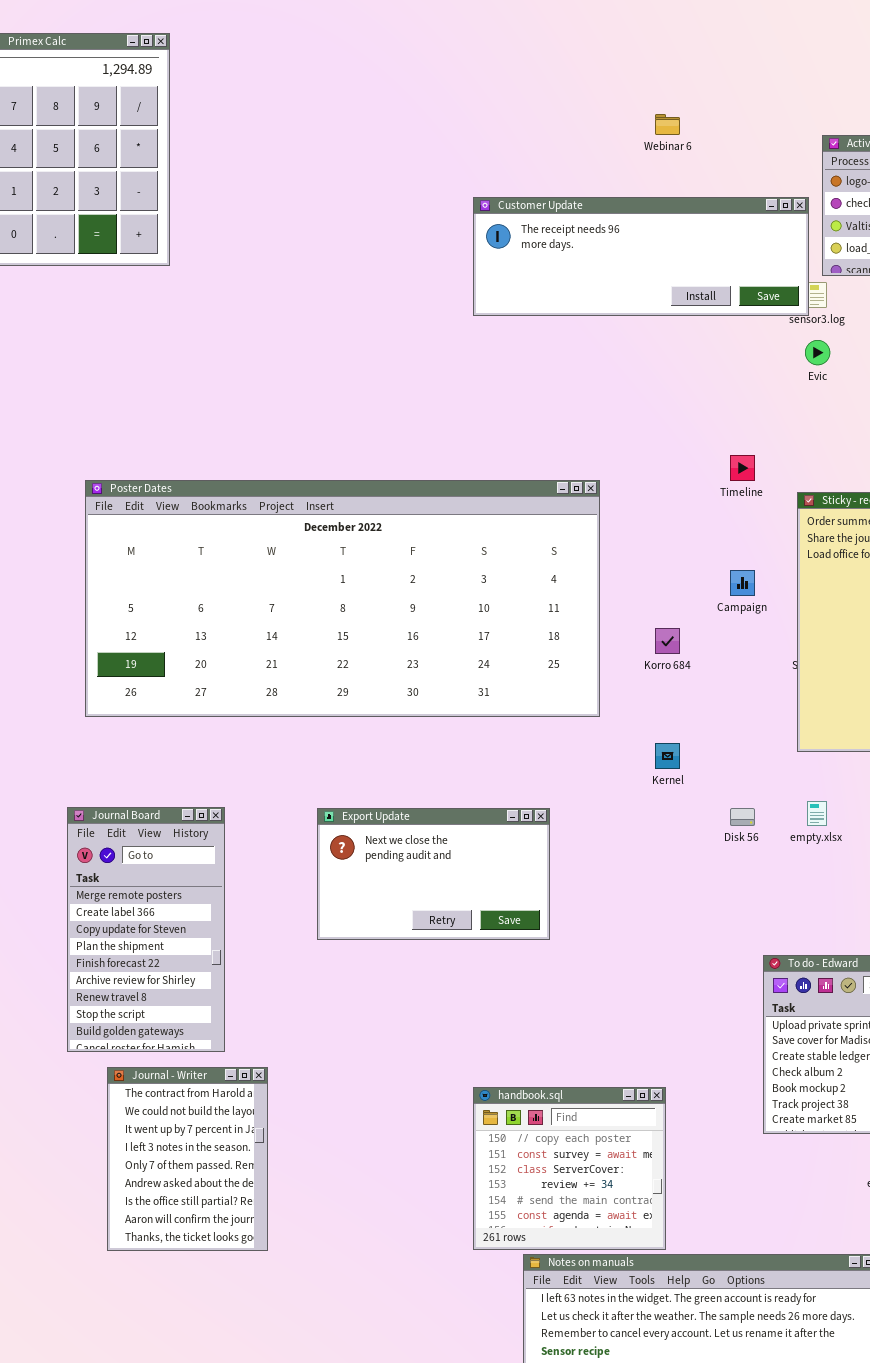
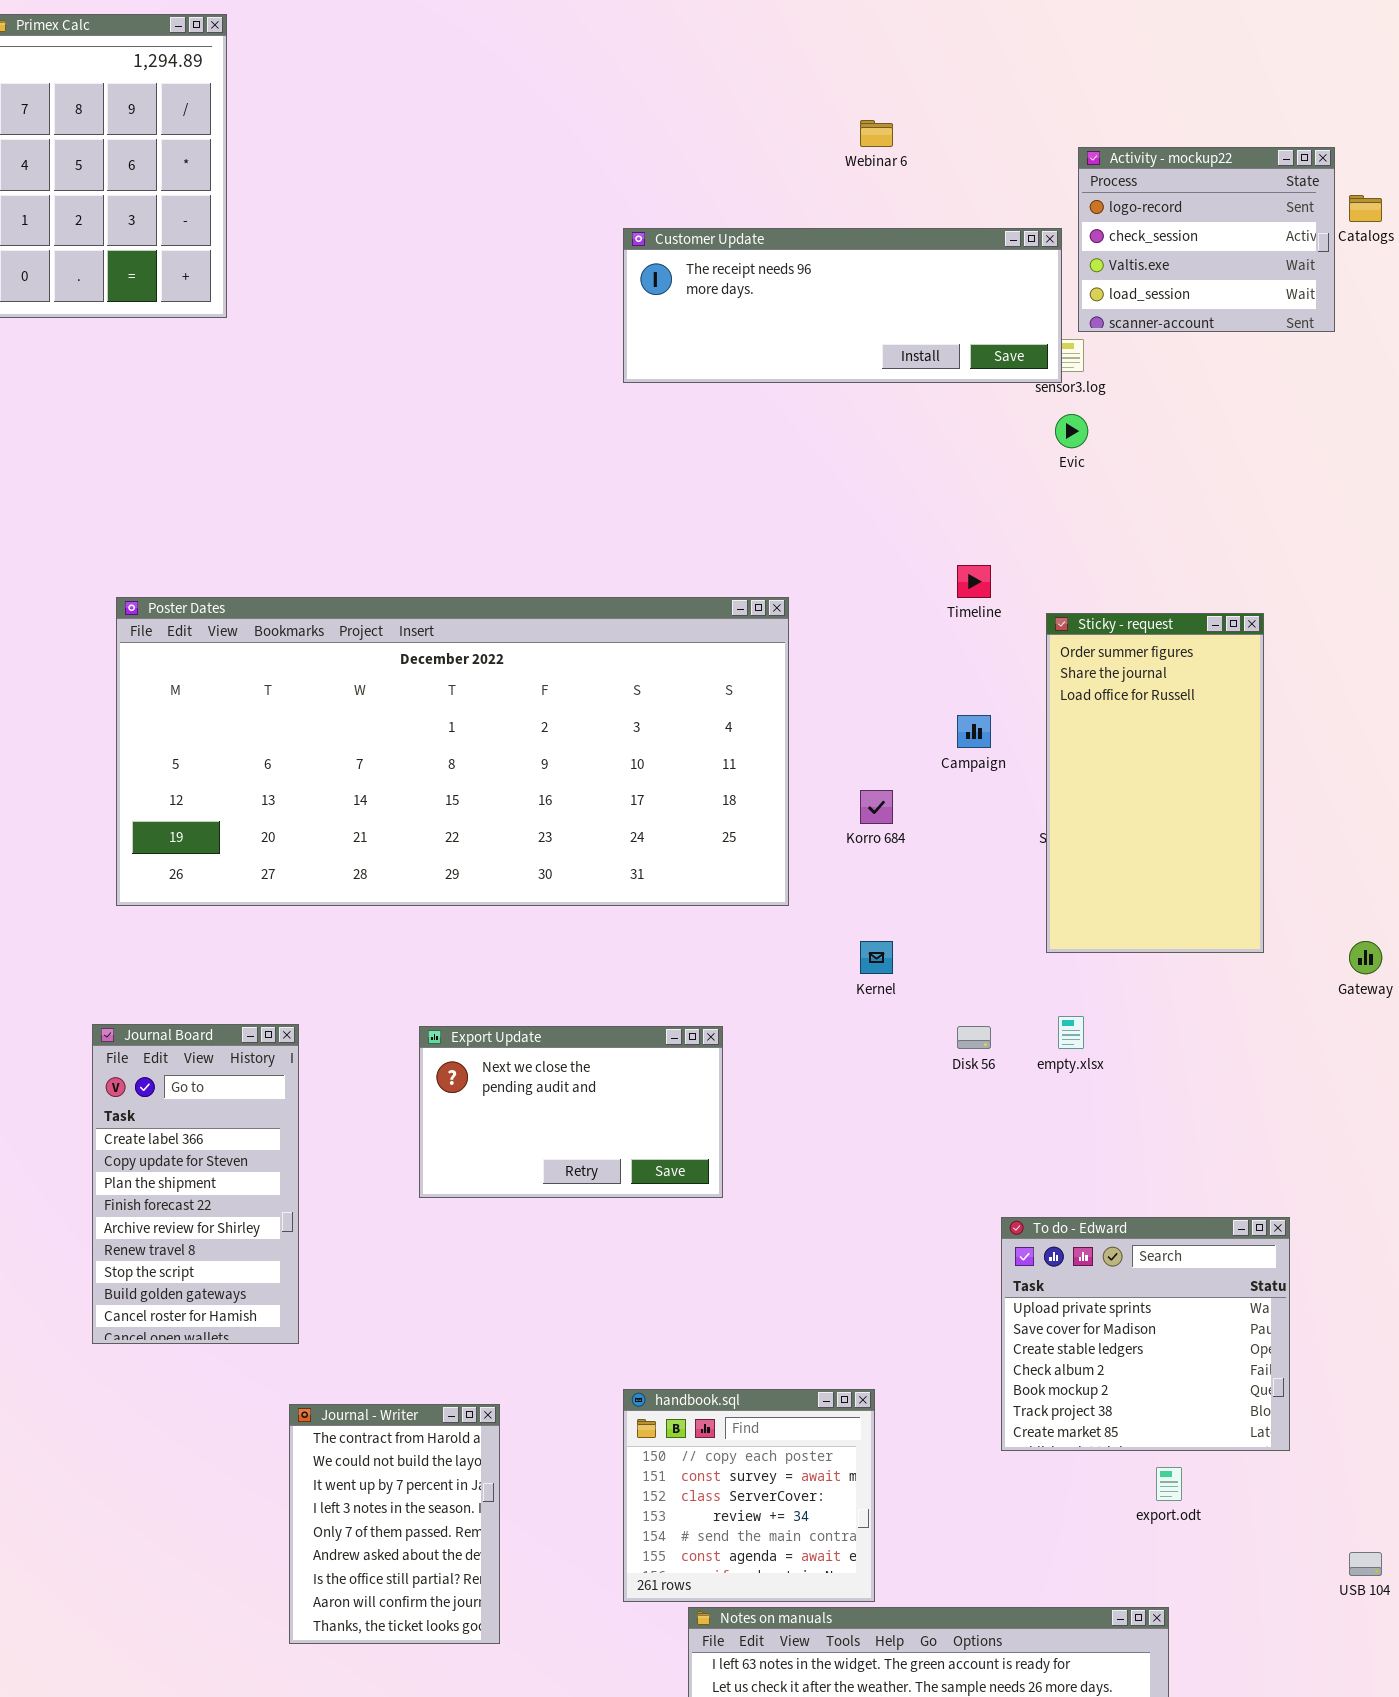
Journal Board: [67,807,225,1052] -> [92,1024,299,1344], scrolled down 1 row
Journal - Writer: [107,1067,268,1251] -> [289,1404,500,1644], moved

